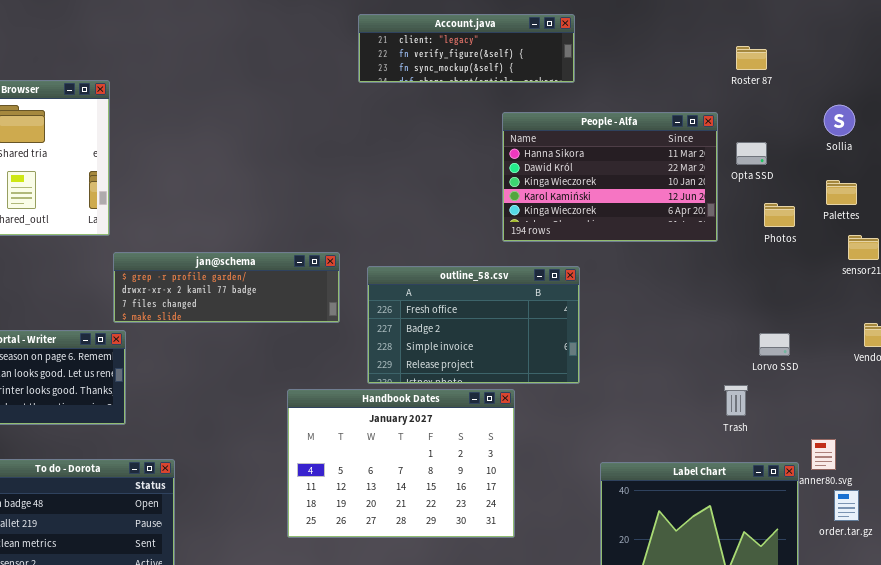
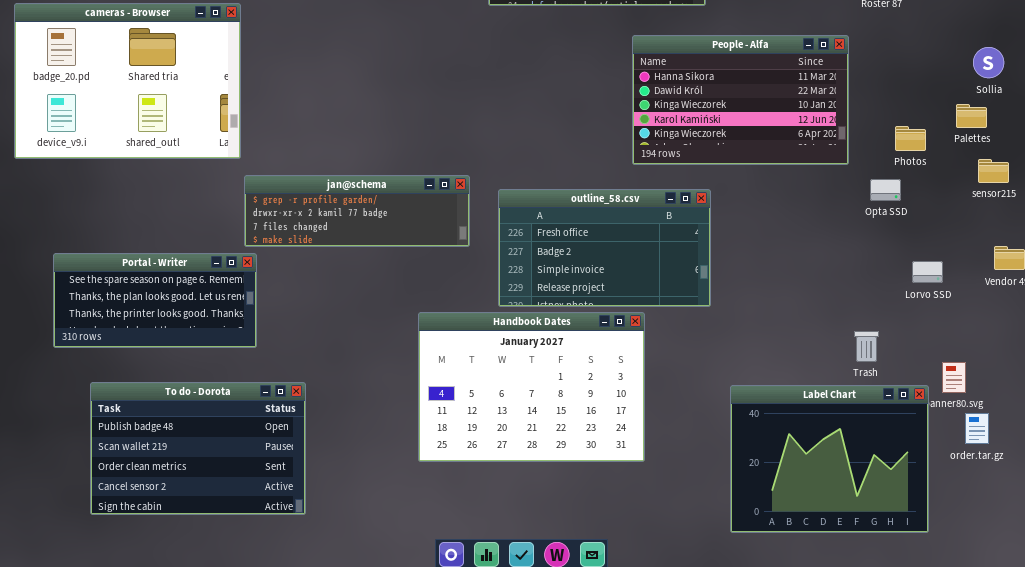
Sollia: [824,105,855,136] -> [973,47,1004,78], moved
Opta SSD: [736,142,767,165] -> [870,179,901,201], moved
Lorvo SSD: [759,333,790,356] -> [912,261,943,283], moved
Trash: [724,385,748,416] -> [854,331,879,362], moved

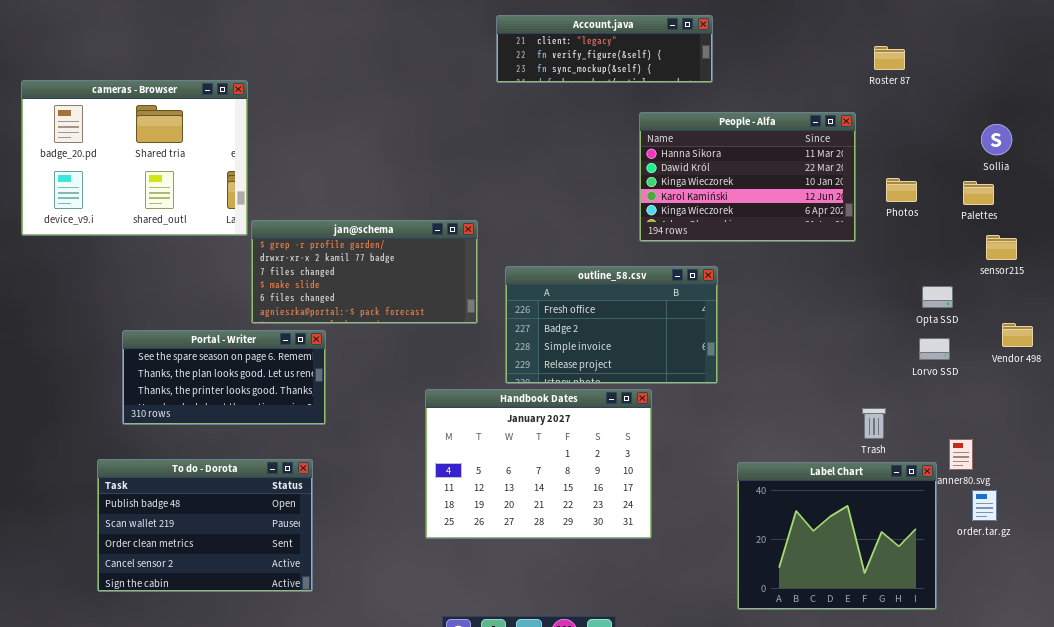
Photos: [895,126,926,151] -> [886,178,917,202], moved
jan@schema: [244,175,470,247] -> [251,220,478,324], resized
Opta SSD: [870,179,901,201] -> [922,286,953,308], moved
Portal - Writer: [53,253,257,348] -> [122,330,326,425], moved

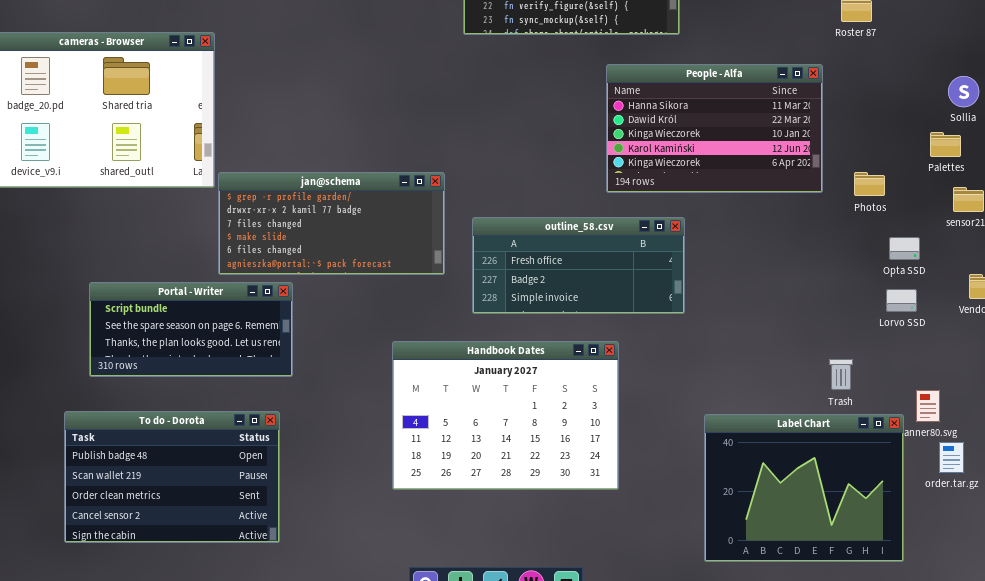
Photos: [886,178,917,202] -> [854,172,885,196], moved
outline_58.csv: [505,266,718,384] -> [472,217,685,314], resized
Portal - Writer: [122,330,326,425] -> [89,282,293,377], scrolled up 1 row

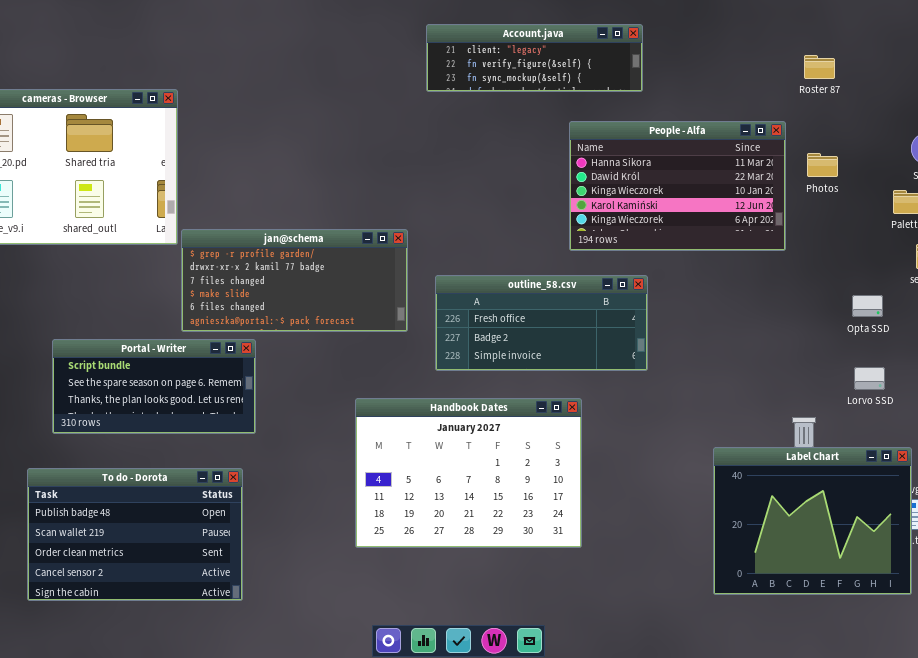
Photos: [854,172,885,196] -> [807,153,838,177], moved
Lorvo SSD: [886,289,917,312] -> [854,367,885,390], moved
Label Chart: [704,414,904,562] -> [713,447,912,595], moved

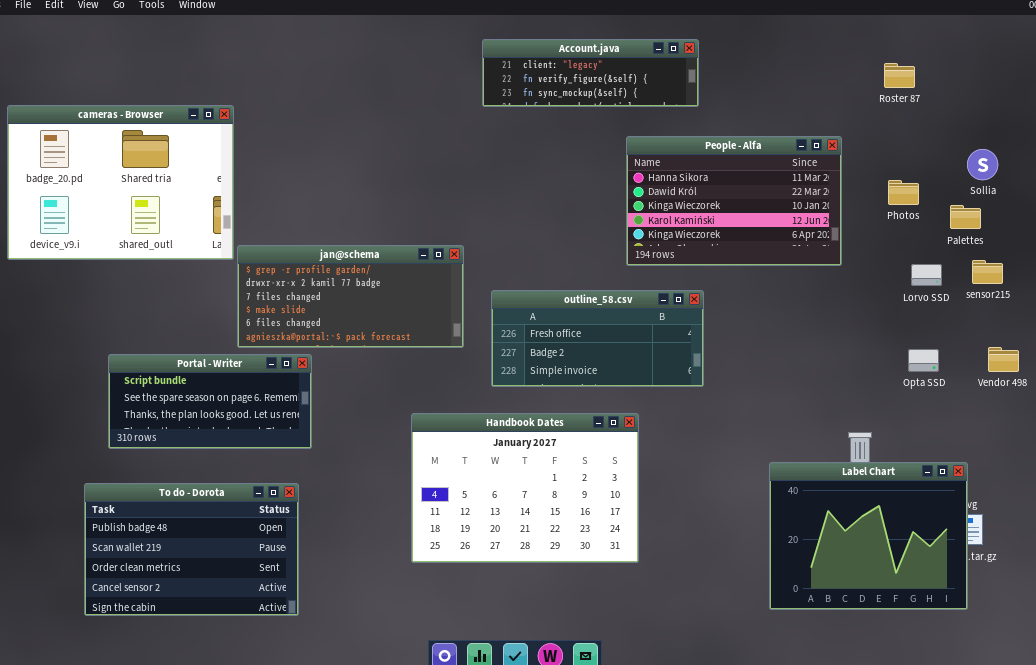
Roster 87: [804,55,835,79] -> [884,63,915,88], moved
Photos: [807,153,838,177] -> [888,180,919,205], moved
Opta SSD: [852,295,883,317] -> [908,349,939,372], moved
Lorvo SSD: [854,367,885,390] -> [911,264,942,286], moved

